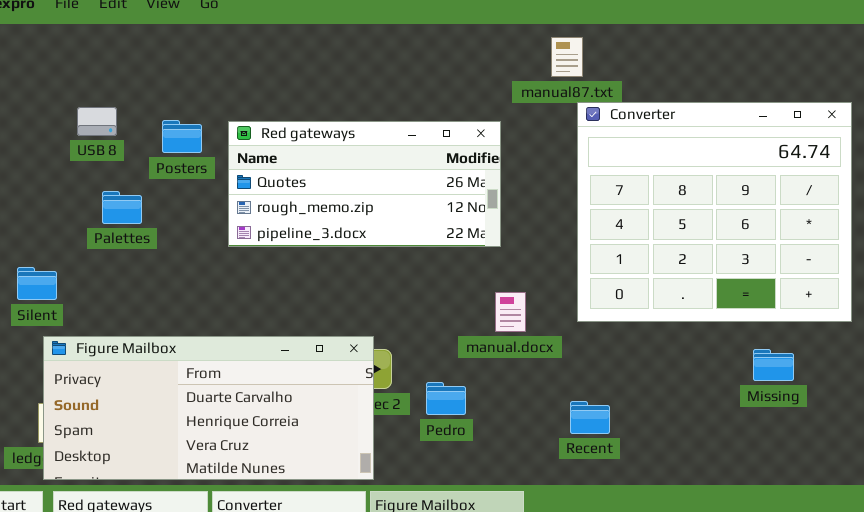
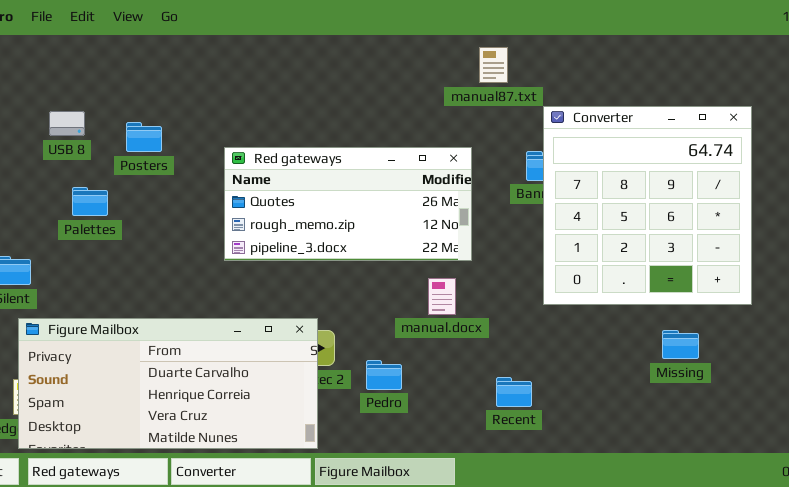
Converter: [577,102,852,322] -> [543,106,752,305], resized
Red gateways: [228,121,501,247] -> [224,147,472,261], moved

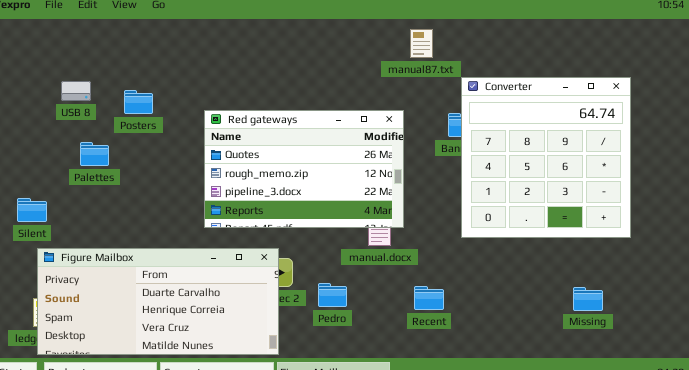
Red gateways: [224,147,472,261] -> [204,110,404,228], resized
Missing: [662,330,699,359] -> [573,287,603,311], moved
Recent: [496,377,532,407] -> [414,286,444,310], moved

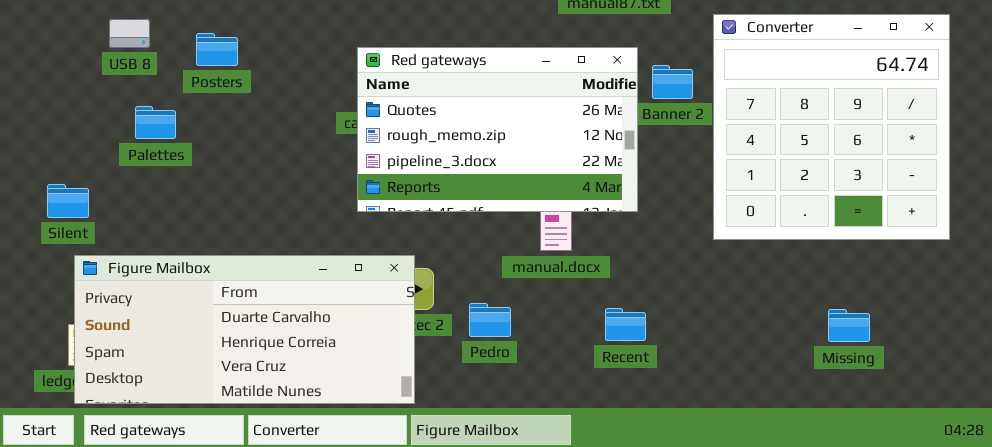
Converter: [461,77,631,238] -> [713,14,950,240], moved
Red gateways: [204,110,404,228] -> [357,47,638,212], moved

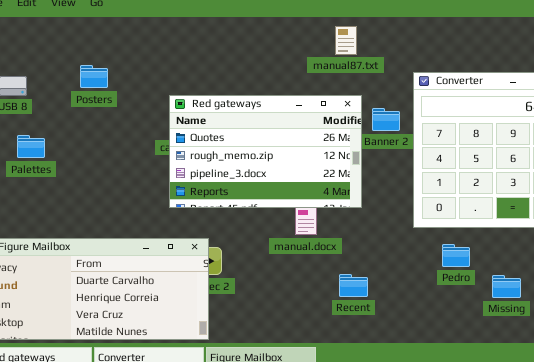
Posters: [196,33,238,66] -> [80,65,108,88], moved
Pedro: [469,303,511,337] -> [442,244,470,267], moved

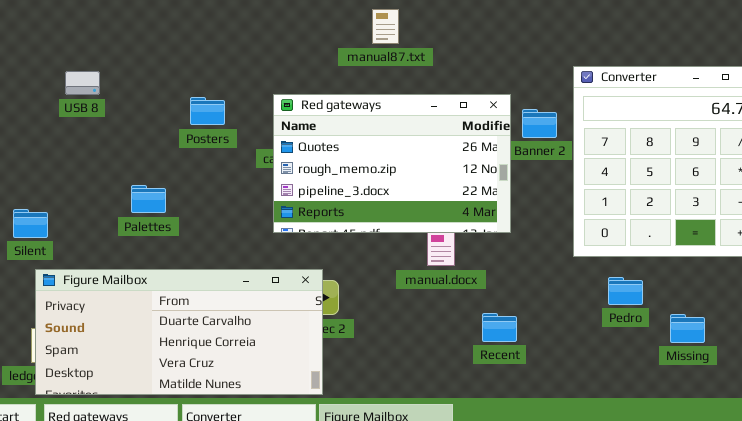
manual87.txt: [335,26,357,55] -> [372,9,399,44], moved
Posters: [80,65,108,88] -> [190,97,225,125], moved
Palettes: [17,135,45,158] -> [131,185,166,213], moved

